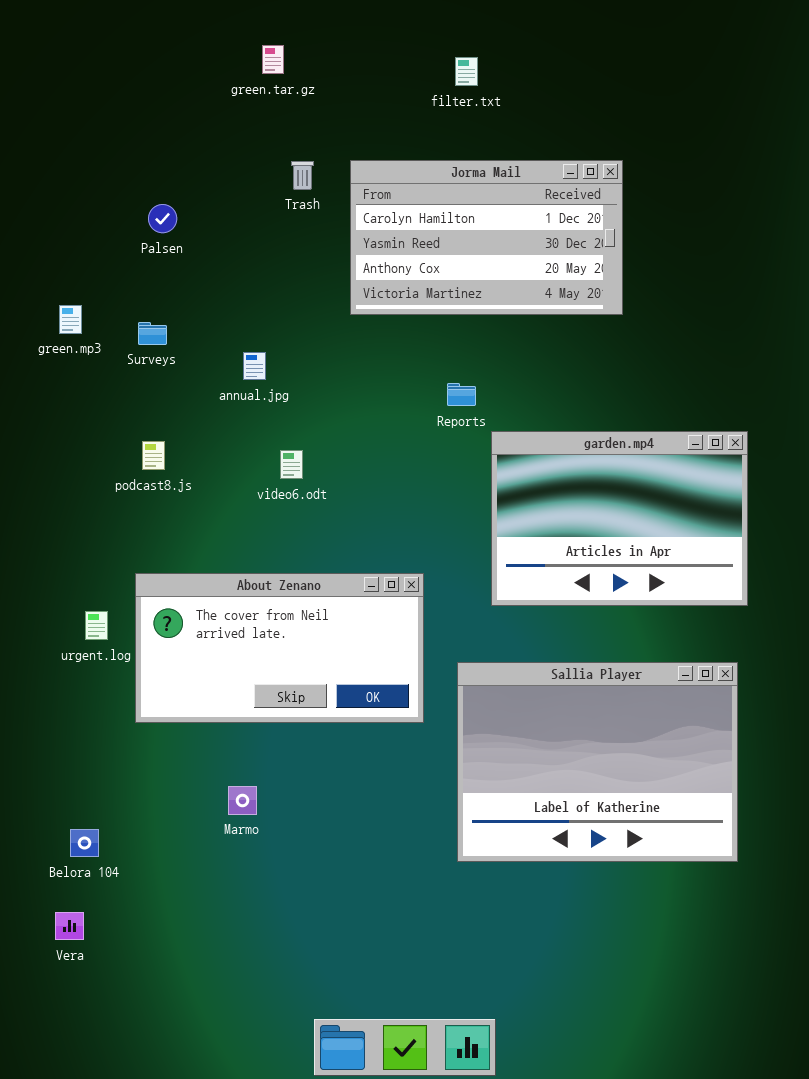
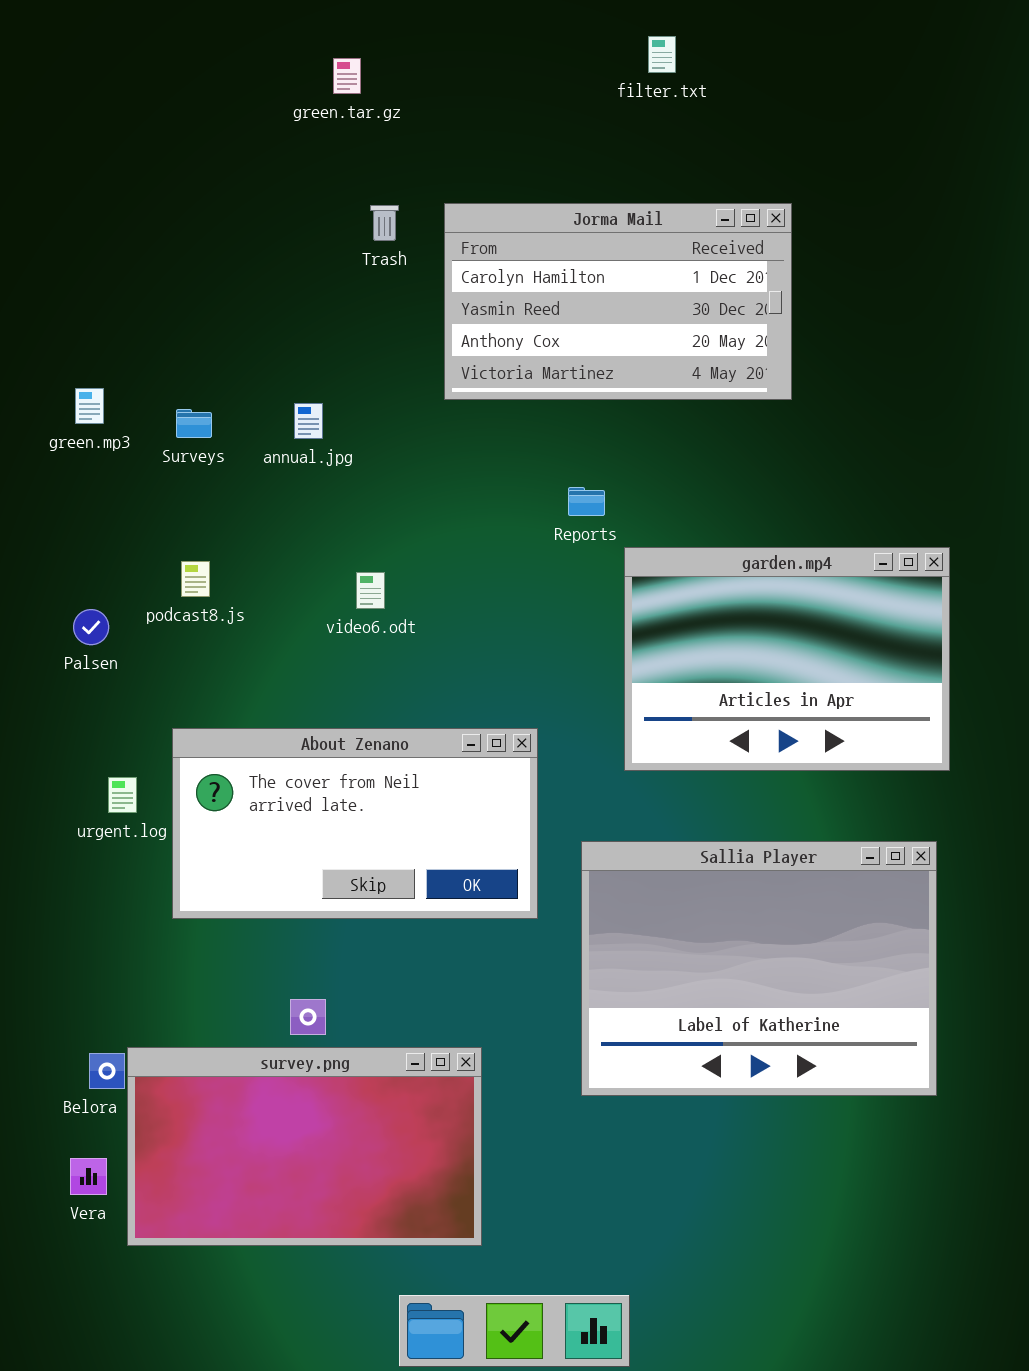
filter.txt: [455,57,478,86] -> [648,36,676,73], moved
Palsen: [148,204,177,233] -> [73,609,109,645], moved
annual.jpg: [243,352,266,380] -> [294,403,323,439], moved
survey.png: none -> [127,1047,482,1246], opened

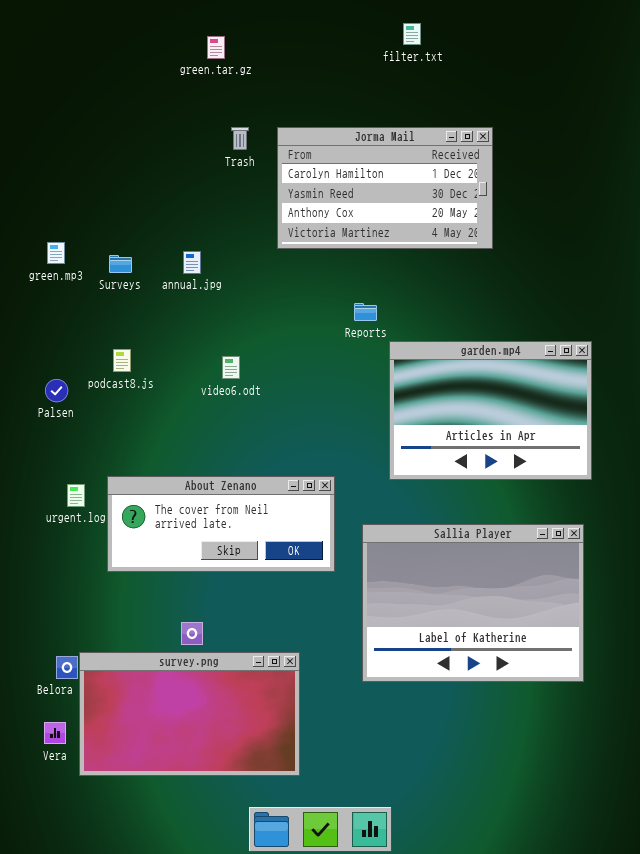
About Zenano: [172,728,538,919] -> [107,476,335,572], resized

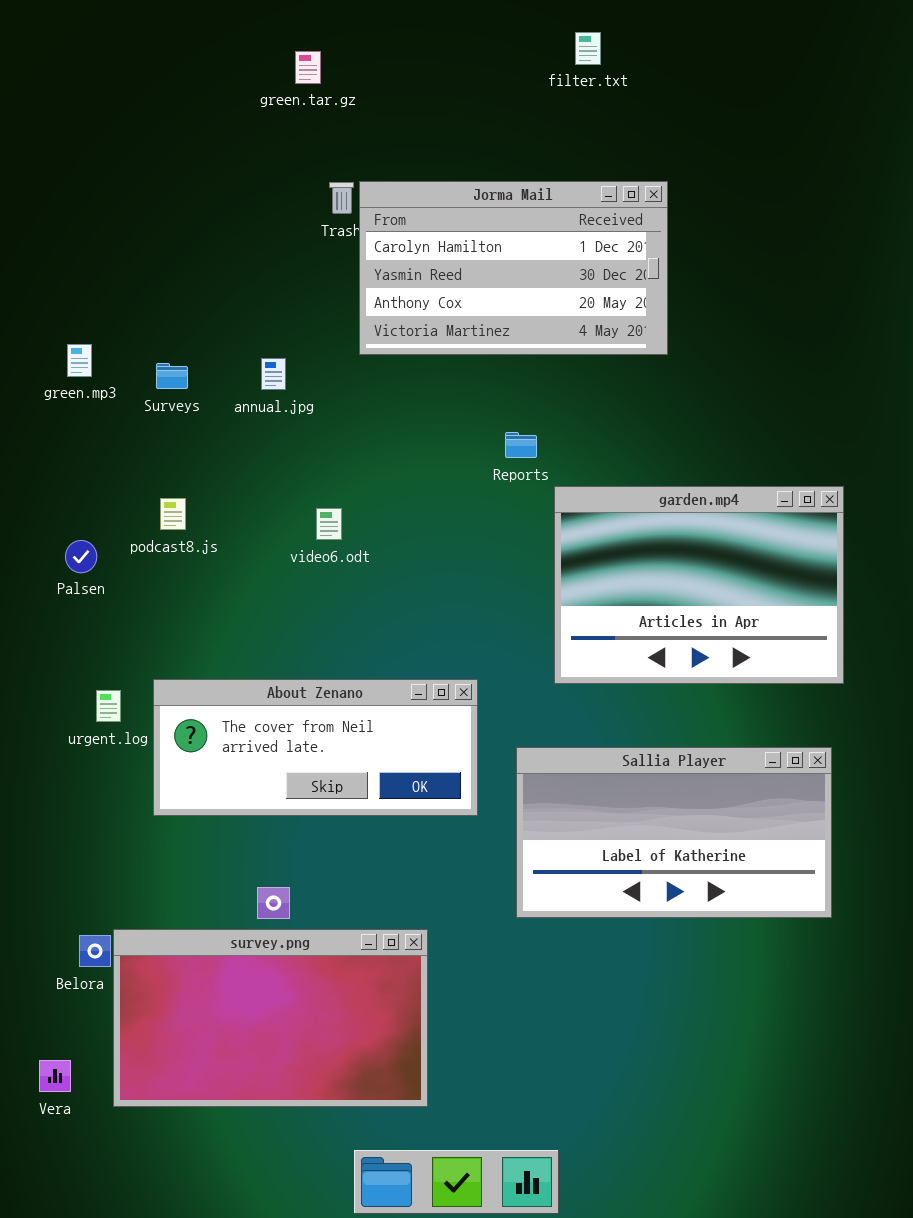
Jorma Mail: [277,127,493,249] -> [359,181,668,355], moved
Sallia Player: [362,524,584,682] -> [516,747,832,918], resized
Vera: [44,722,66,744] -> [39,1060,71,1092], moved

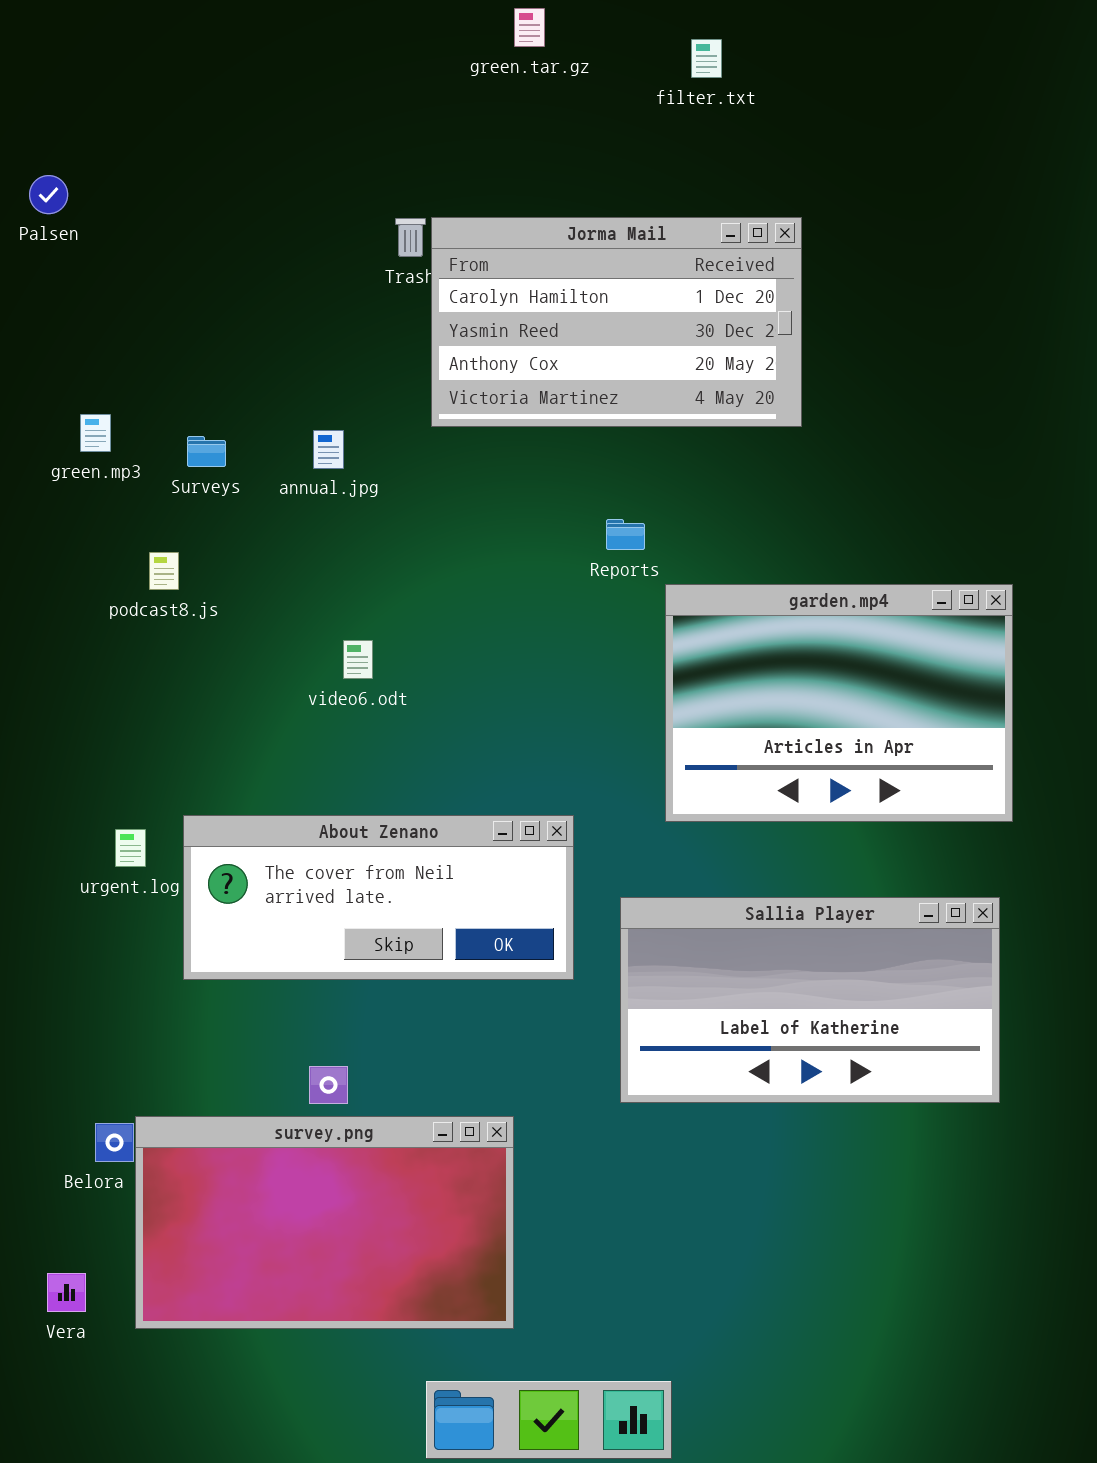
green.tar.gz: [295,51,321,84] -> [514,8,545,47], moved
podcast8.js: [160,498,186,530] -> [149,552,179,590], moved
video6.odt: [316,508,342,540] -> [343,640,373,679], moved
Palsen: [65,540,97,573] -> [29,175,68,214], moved

